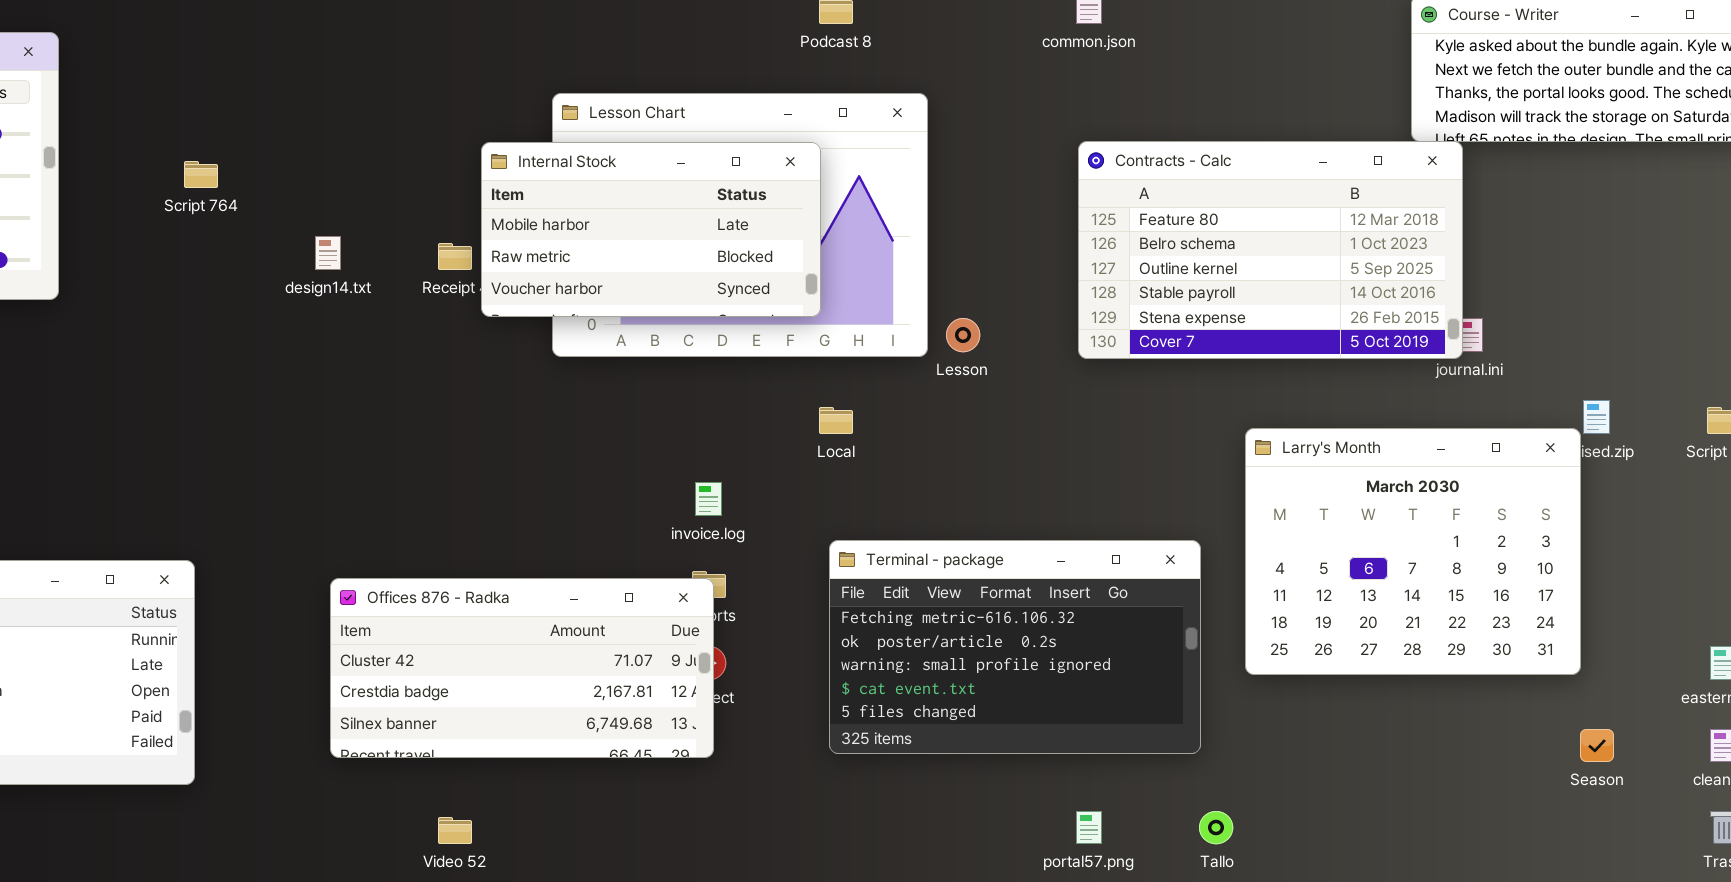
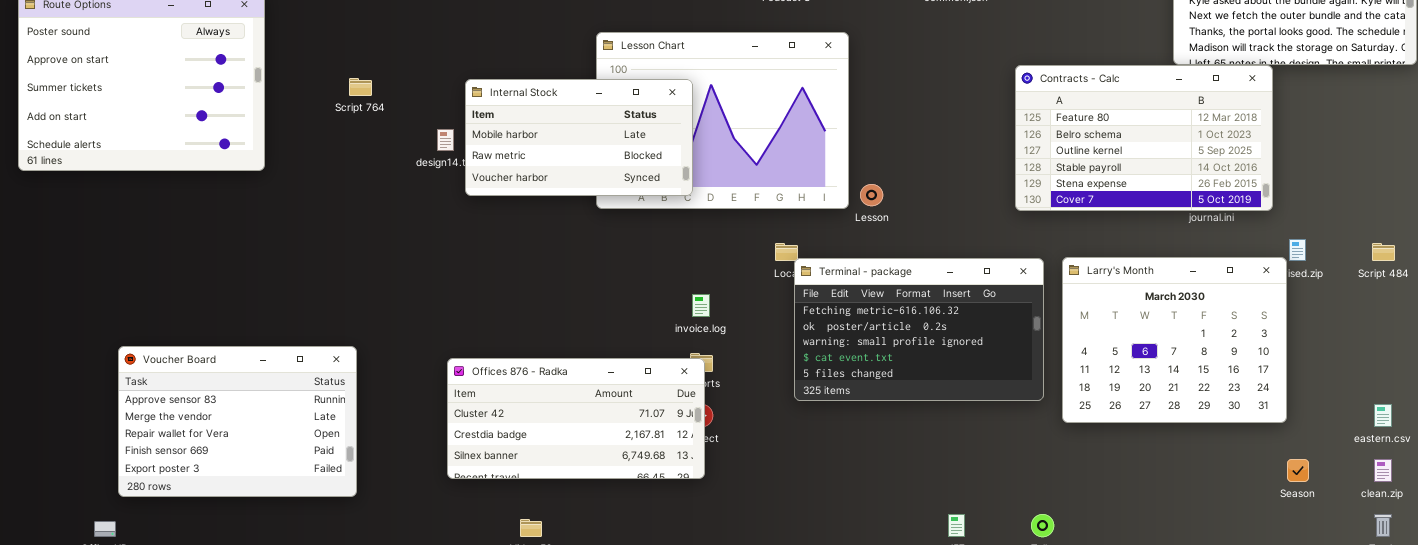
Contracts - Calc: [1078,141,1463,359] -> [1015,65,1273,211], moved
Internal Stock: [481,142,821,317] -> [465,79,693,196], moved
Terminal - package: [829,540,1201,754] -> [794,258,1044,401], moved

